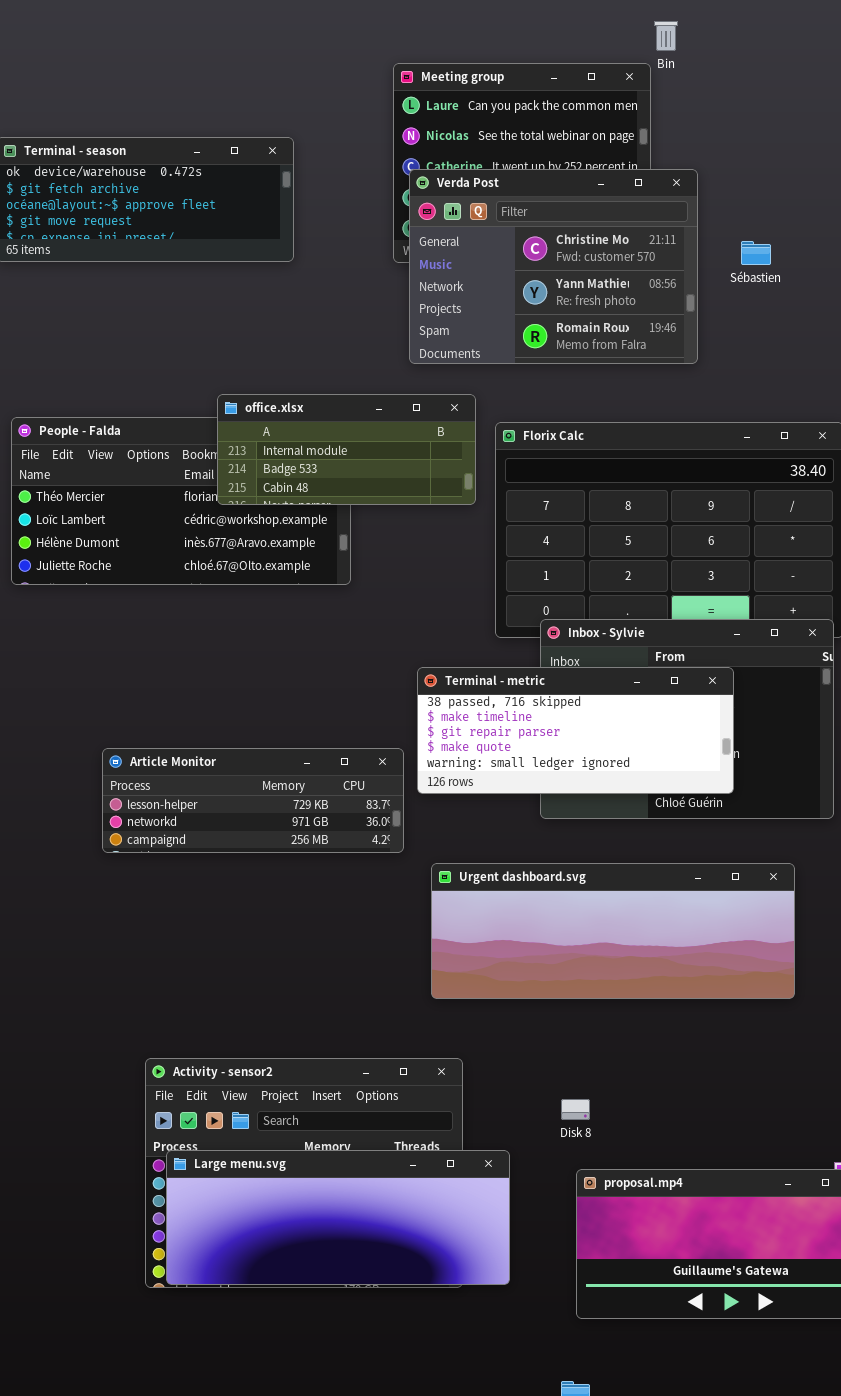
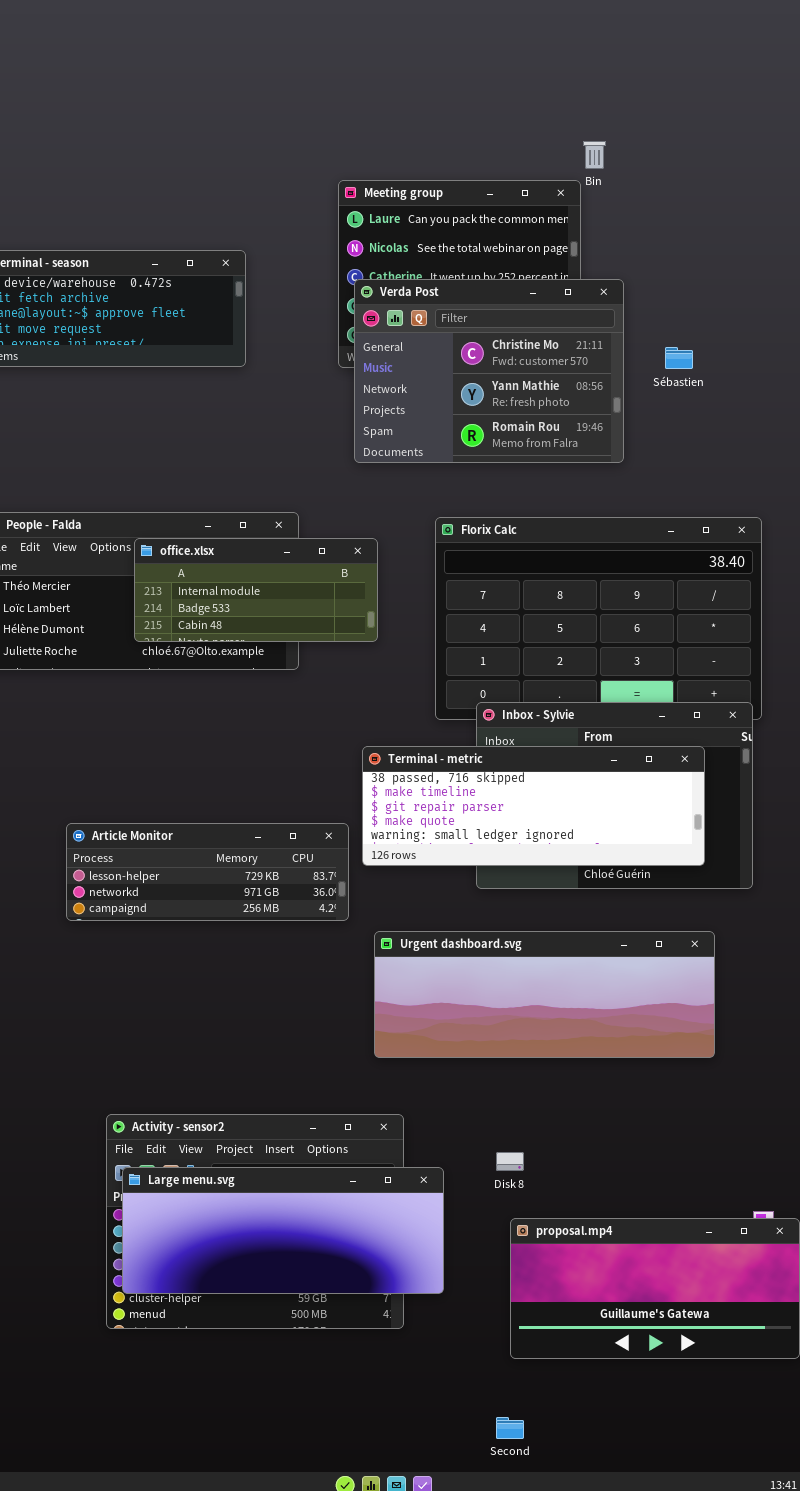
office.xlsx: [217,394,476,505] -> [134,538,378,642], moved
Terminal - metric: [417,667,734,794] -> [362,746,705,866], resized
Large menu.svg: [166,1150,510,1285] -> [122,1167,444,1294], moved

